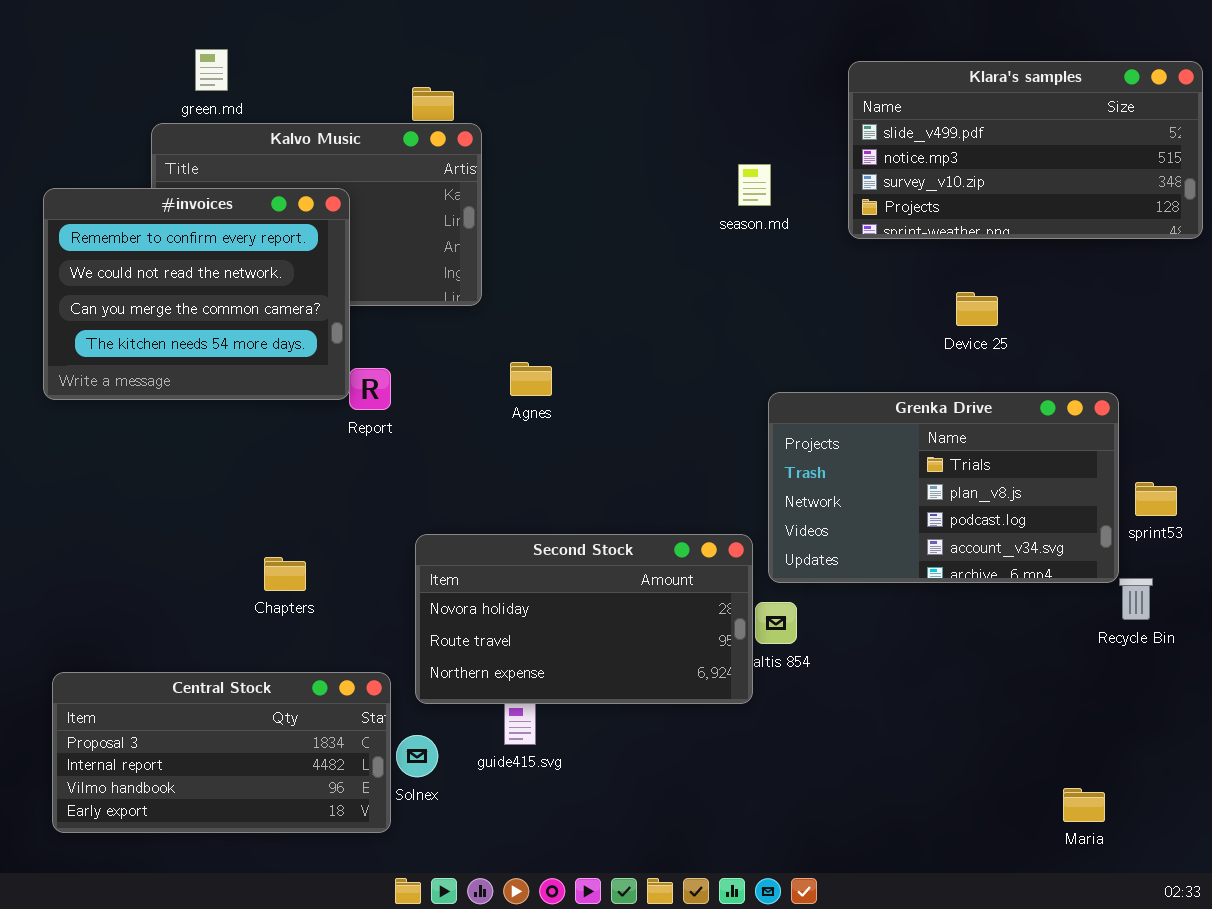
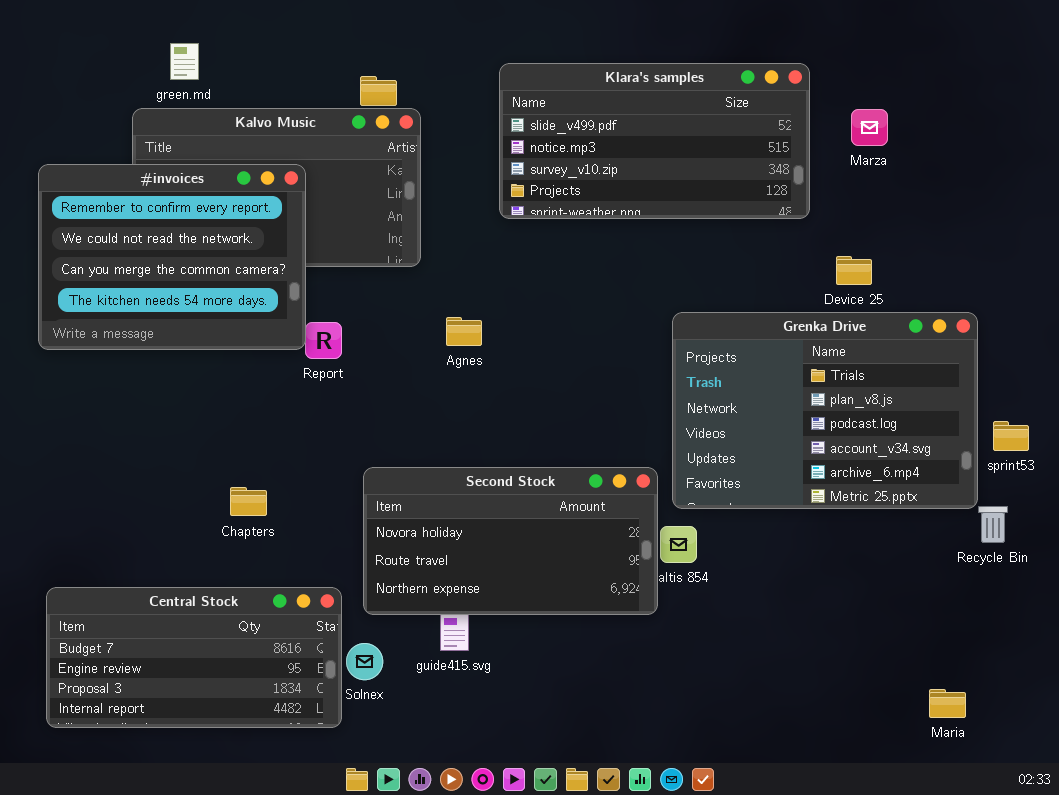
Klara's samples: [848,61,1203,239] -> [499,63,810,219], moved
Grenka Drive: [768,392,1119,583] -> [672,312,978,509], resized
Central Stock: [52,672,391,833] -> [46,587,342,728], scrolled up 2 rows

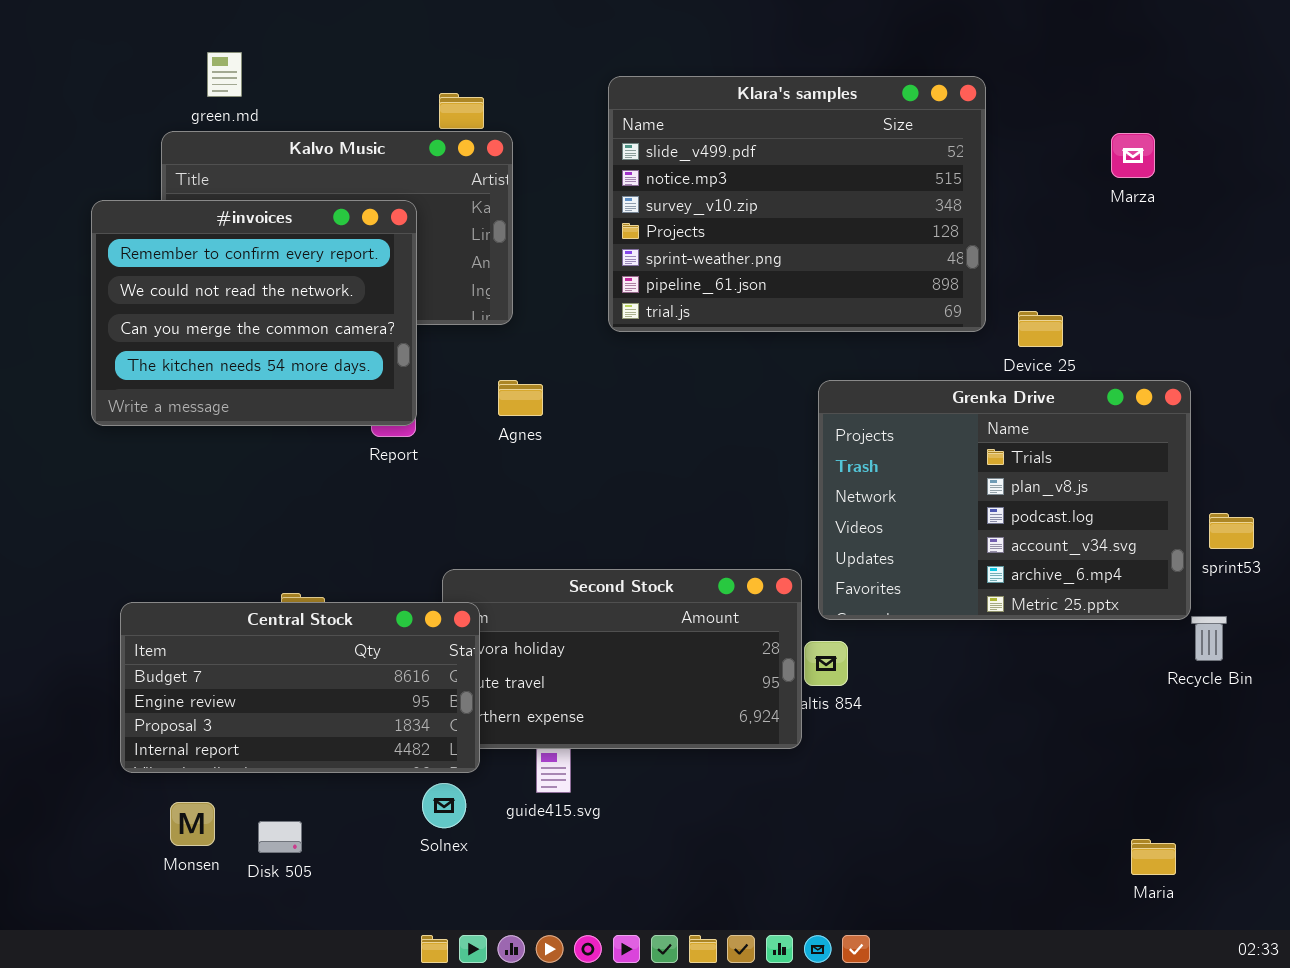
Klara's samples: [499,63,810,219] -> [608,76,986,332], resized
Marza: [851,109,888,146] -> [1111,133,1155,178], moved
#invoices: [38,164,306,350] -> [91,200,417,426], moved
Agnes: [446,317,482,346] -> [498,380,543,416], moved
Central Stock: [46,587,342,728] -> [120,602,480,773], moved

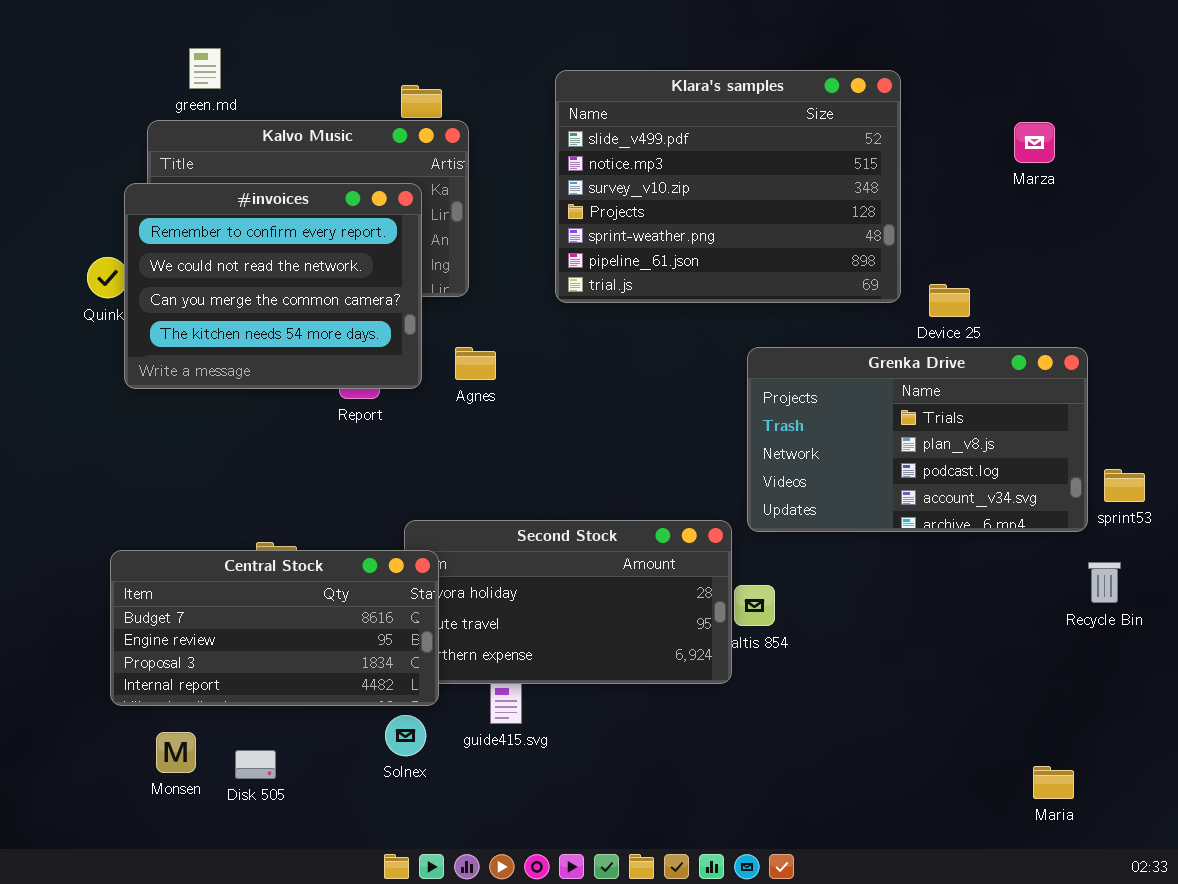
#invoices: [91,200,417,426] -> [124,183,422,389], moved
Grenka Drive: [818,380,1191,620] -> [747,347,1088,532], resized

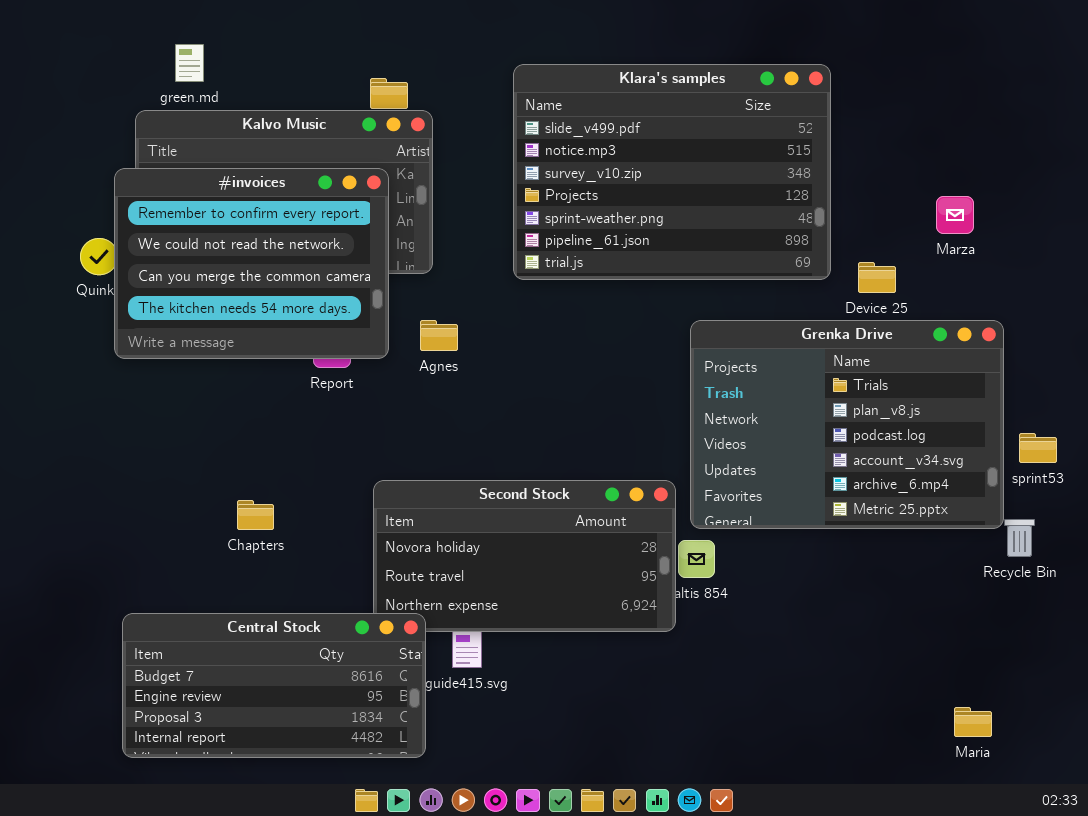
Marza: [1014,122,1055,163] -> [936,196,974,234], moved
Grenka Drive: [747,347,1088,532] -> [690,320,1004,529], resized
Central Stock: [110,550,439,706] -> [122,613,426,758], moved

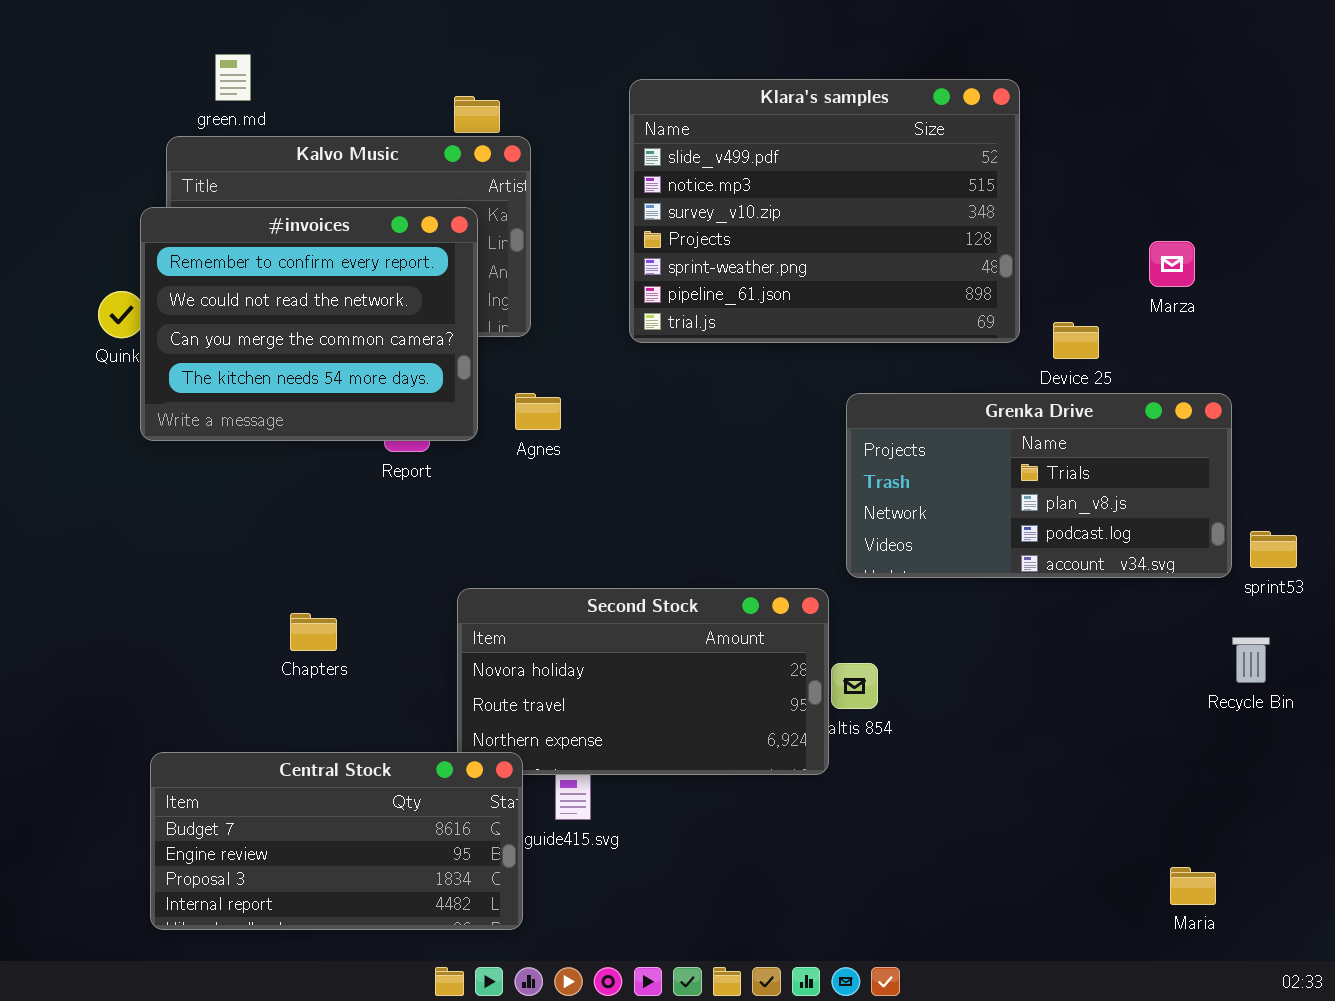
Grenka Drive: [690,320,1004,529] -> [846,393,1232,578], resized

